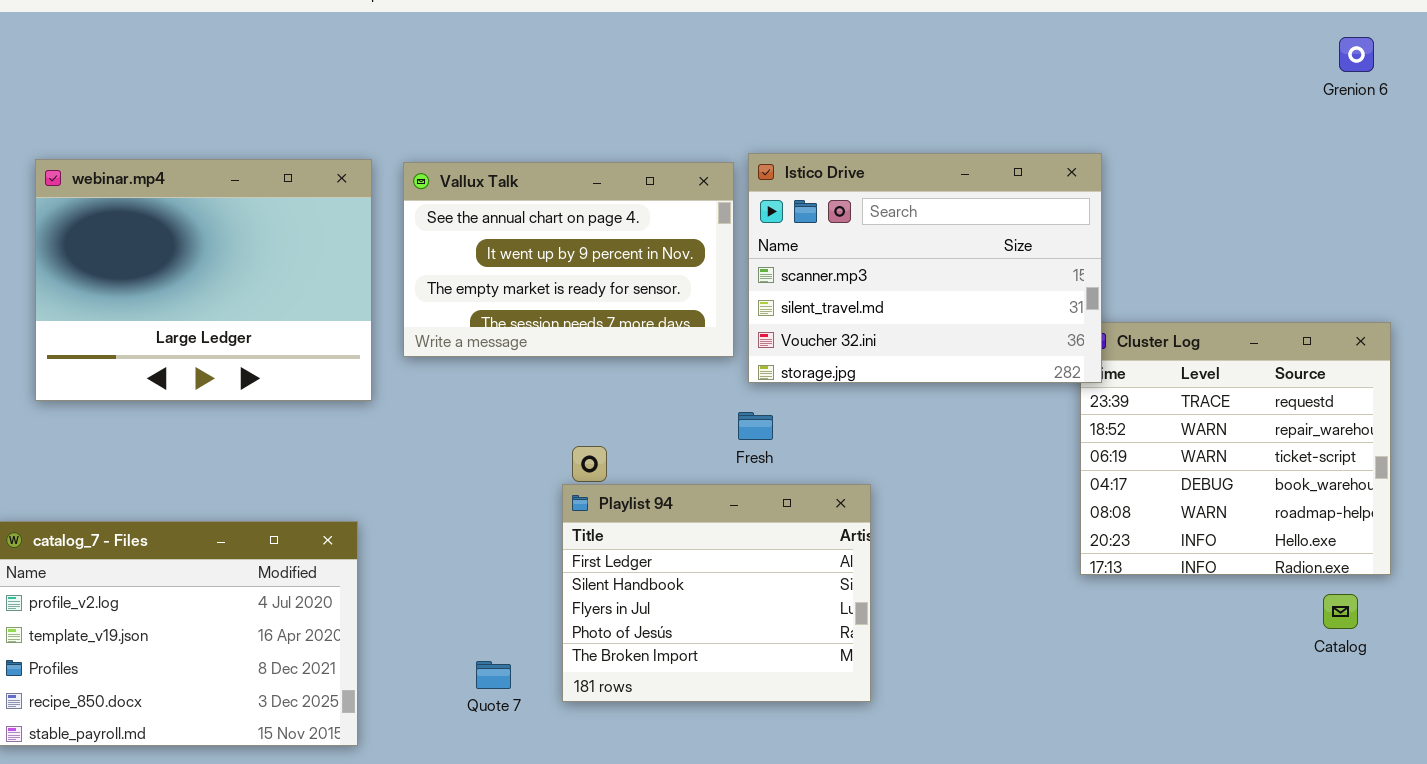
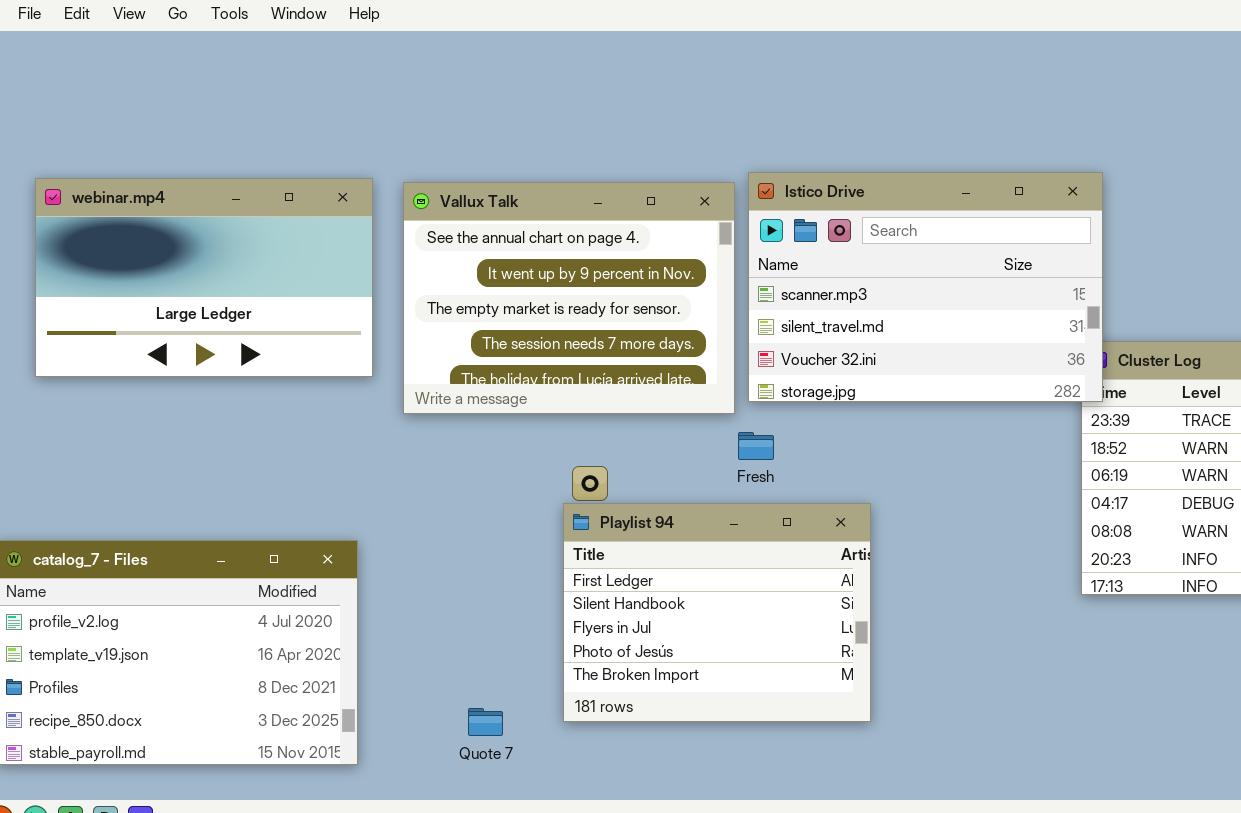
webinar.mp4: [35,159,372,401] -> [35,178,373,377], resized
Vallux Talk: [403,162,734,357] -> [403,182,735,414], resized
Quote 7: [476,661,511,689] -> [468,708,503,736], moved

